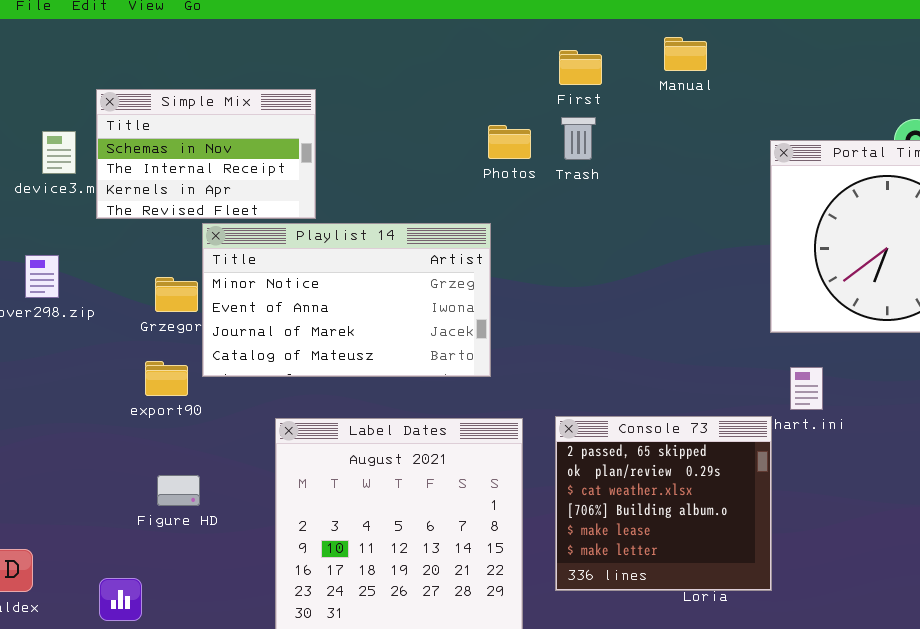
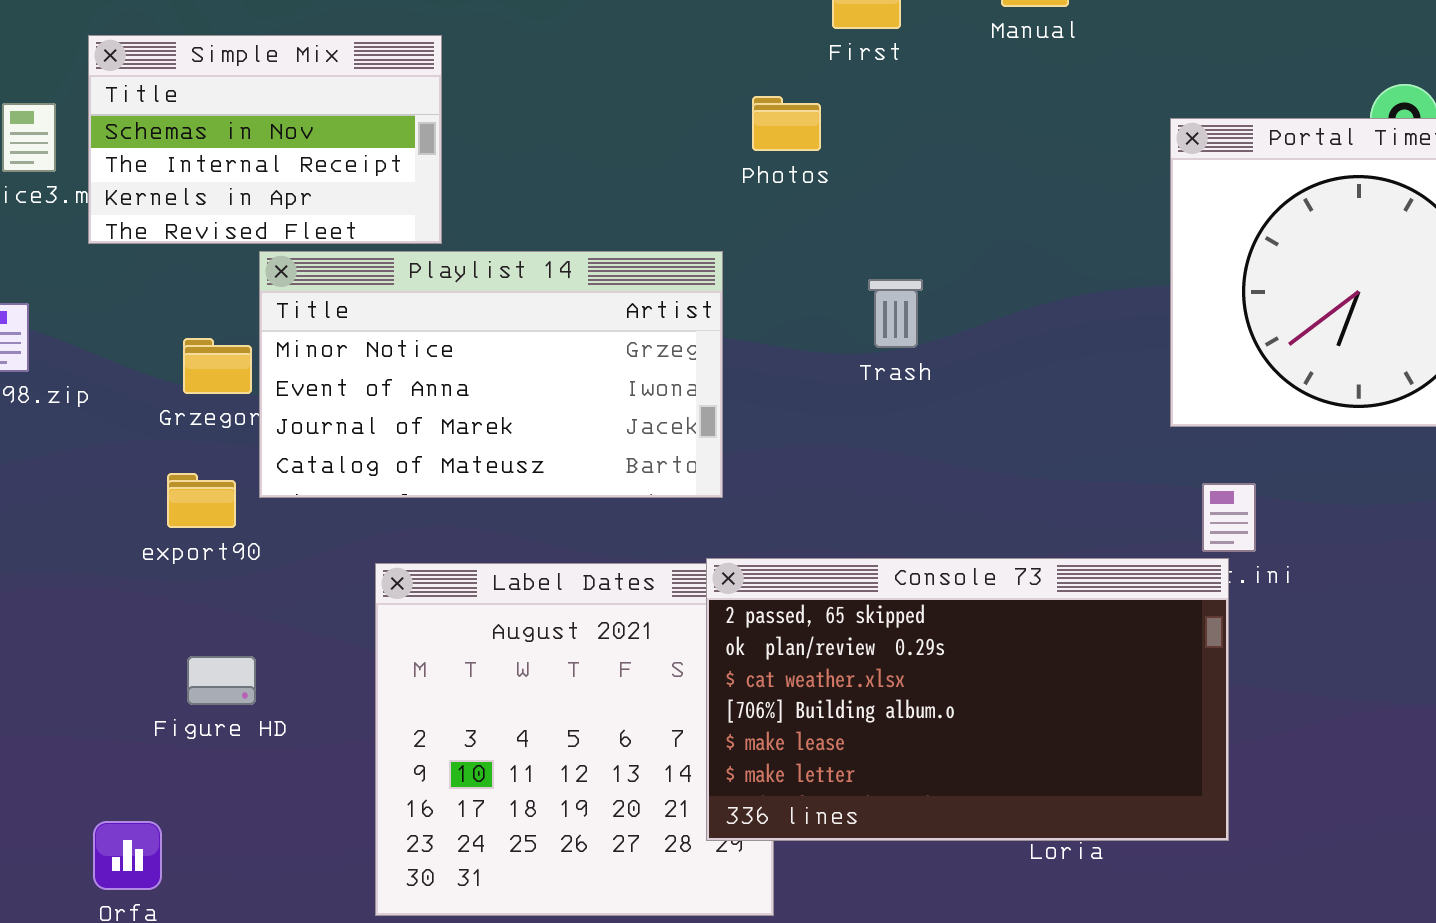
Trash: [561,117,596,160] -> [868,279,923,348], moved
Photos: [488,125,531,159] -> [752,96,821,151], moved
Console 73: [555,416,772,591] -> [706,558,1229,841], moved, resized

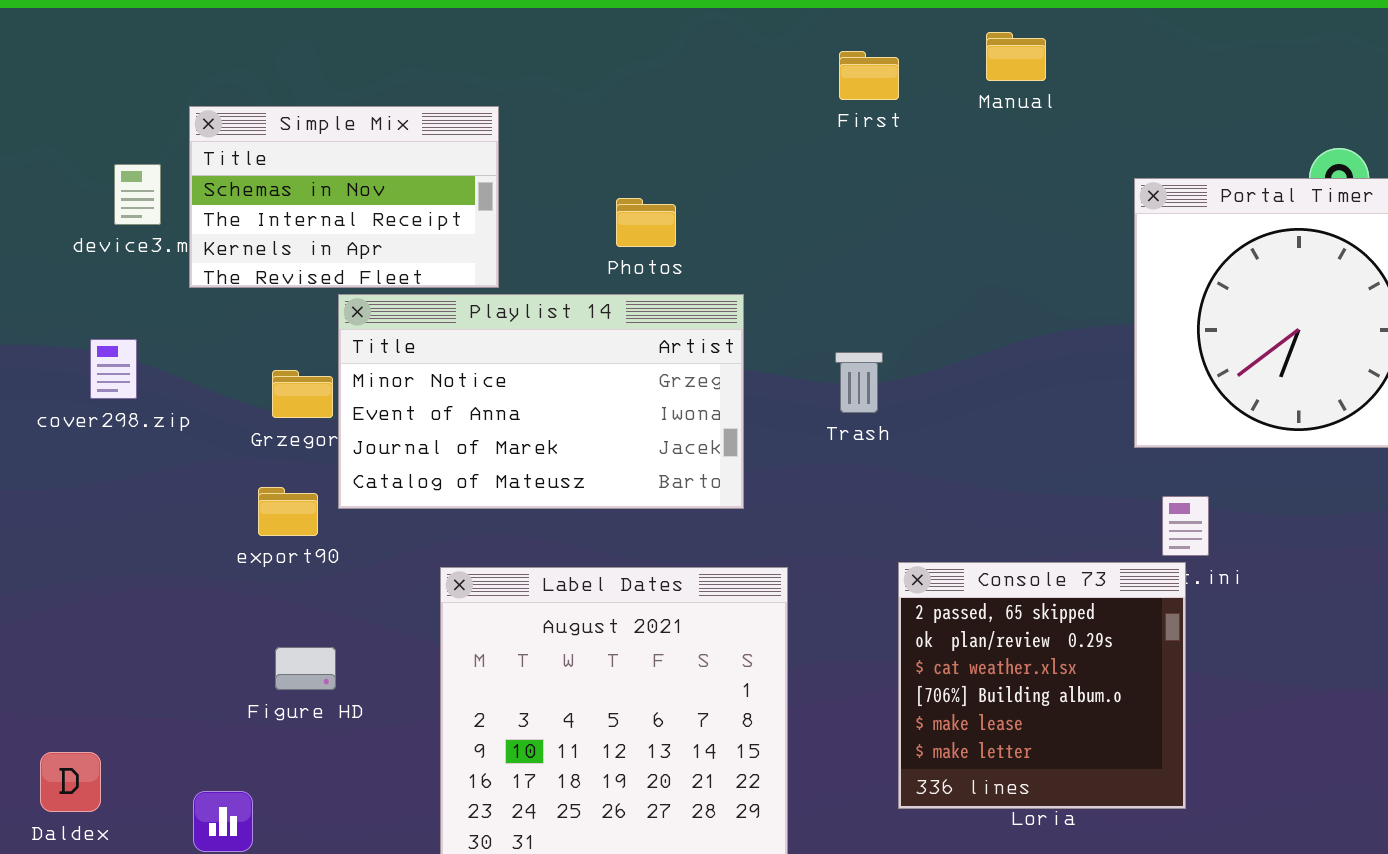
Photos: [752,96,821,151] -> [616,198,676,247], moved
Trash: [868,279,923,348] -> [835,352,883,413], moved
Console 73: [706,558,1229,841] -> [898,562,1186,809], resized

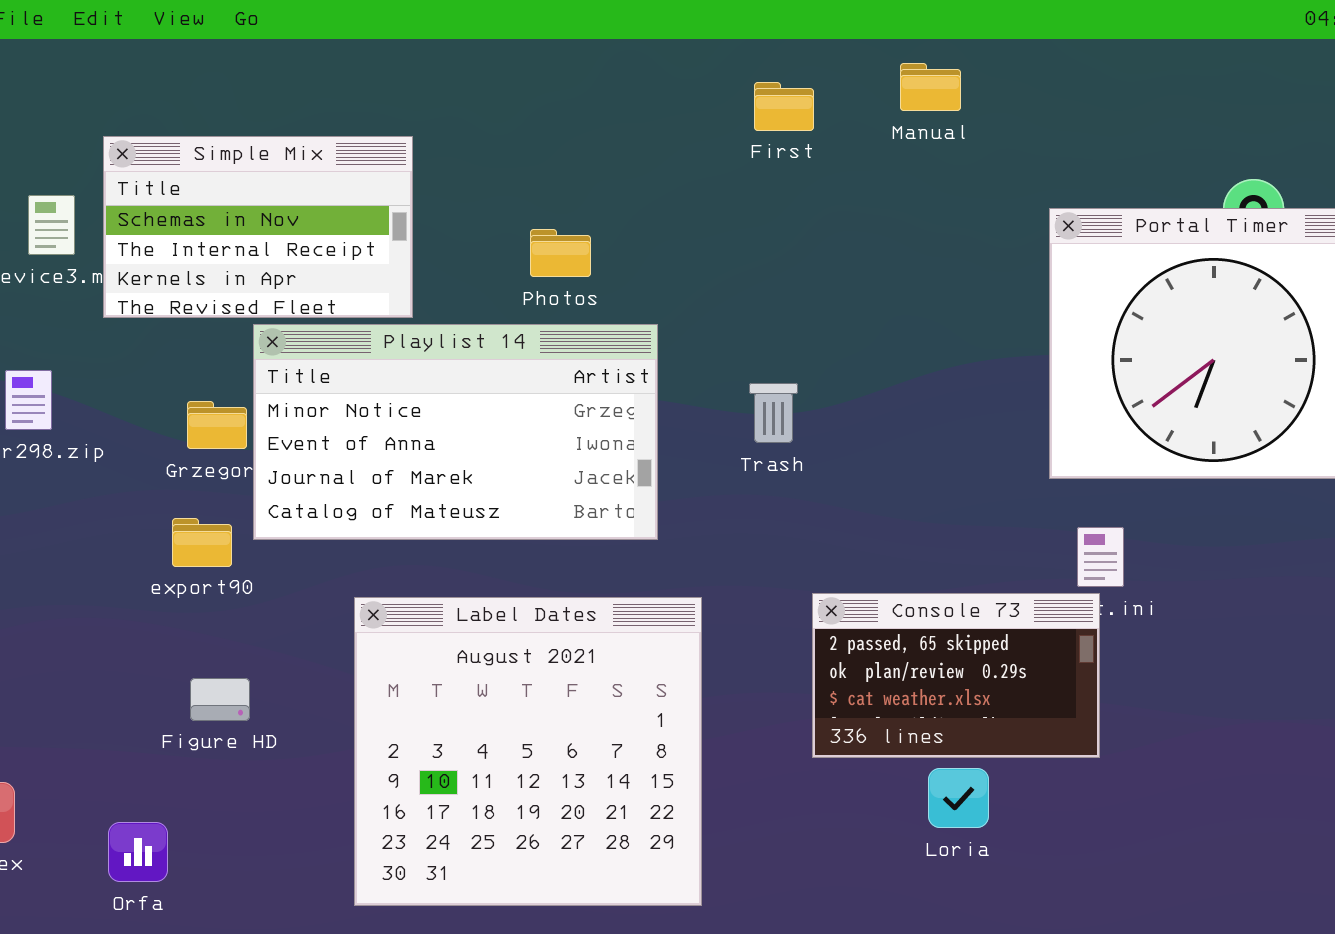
Console 73: [898,562,1186,809] -> [812,593,1100,758], resized

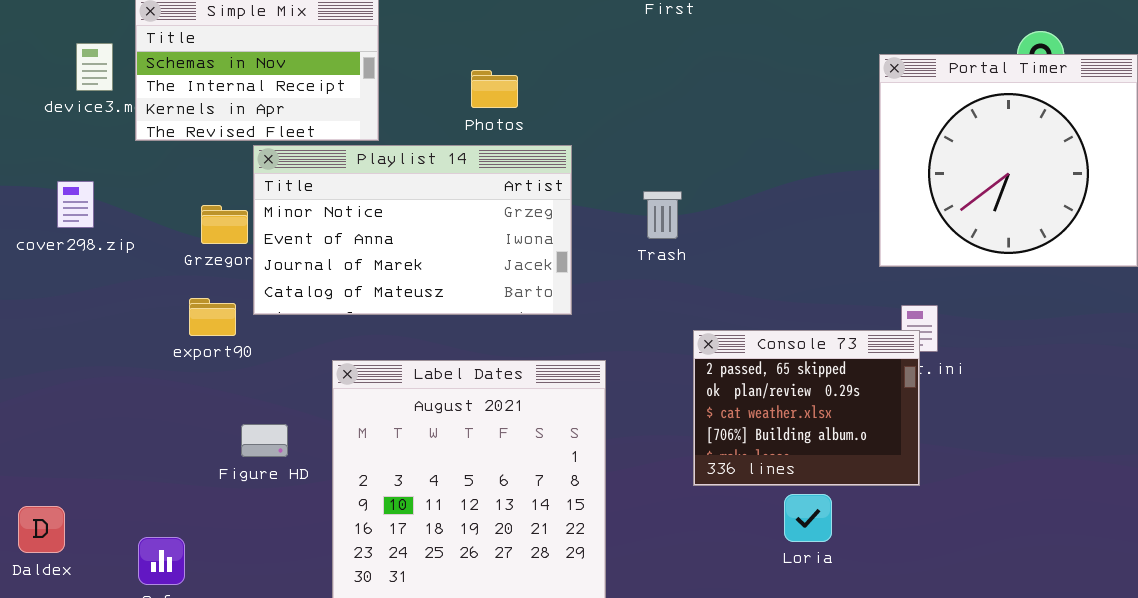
Console 73: [812,593,1100,758] -> [693,330,920,486], resized
Figure HD: [190,678,250,721] -> [241,424,288,457], moved

